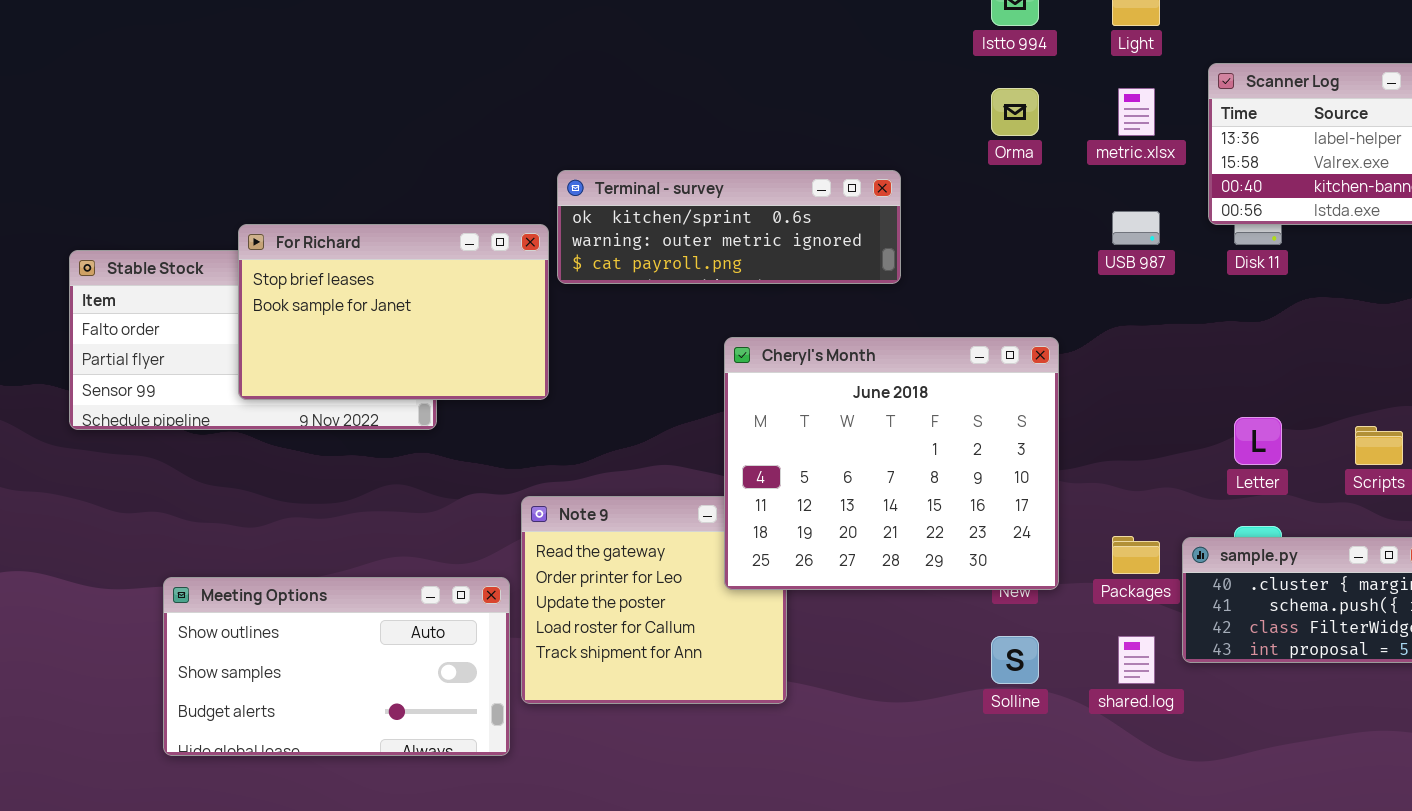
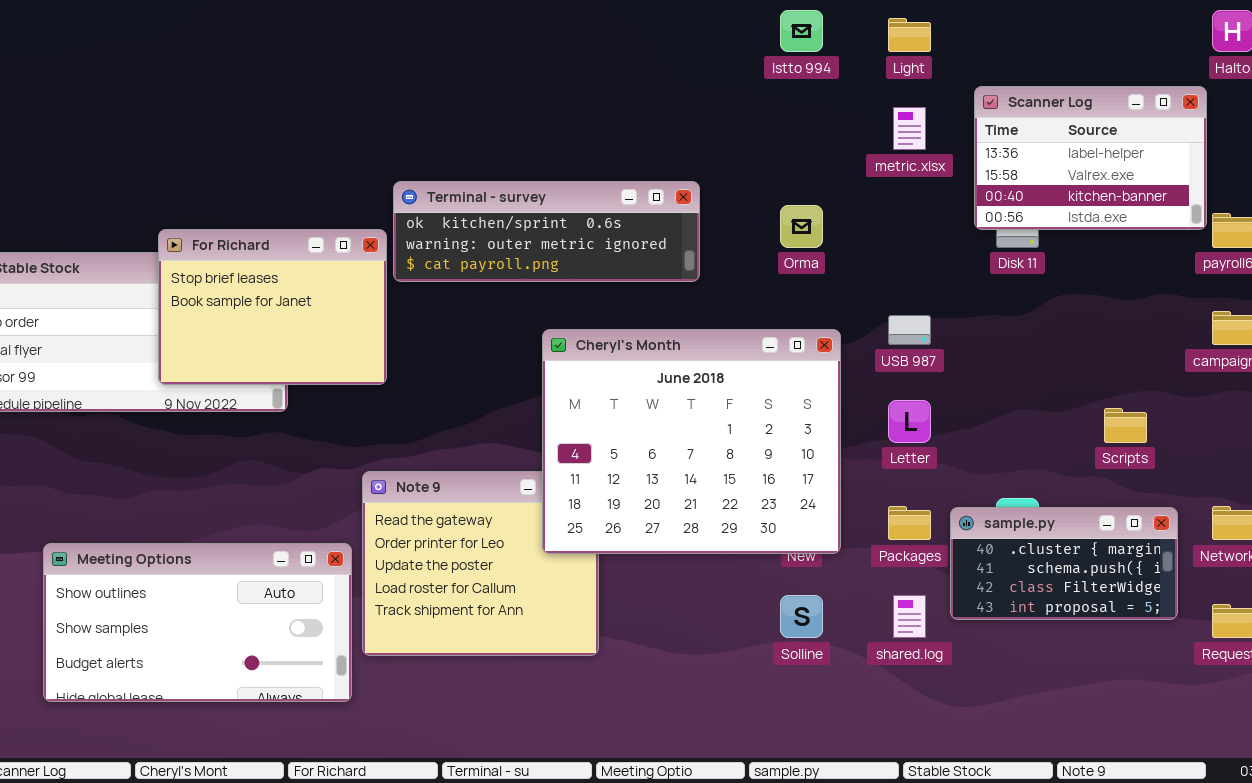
Orma: [991,88,1039,136] -> [780,205,823,248], moved
USB 987: [1112,211,1160,245] -> [888,315,931,345], moved
For Richard: [238,224,549,400] -> [158,229,387,385], resized
Letter: [1234,417,1282,465] -> [888,400,931,443], moved

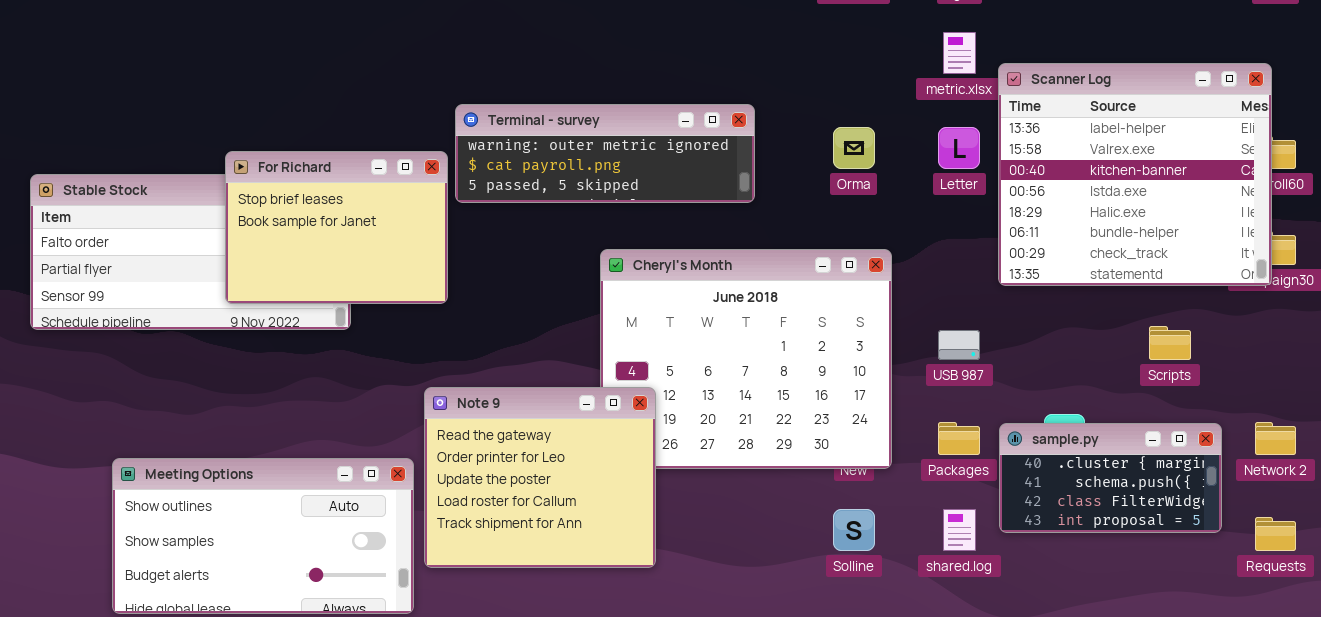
Scanner Log: [974,86,1207,230] -> [998,63,1272,286], moved, resized
Terminal - survey: [393,181,700,282] -> [455,104,755,203], scrolled down 1 row
USB 987: [888,315,931,345] -> [938,330,980,360], moved
Letter: [888,400,931,443] -> [938,127,980,169], moved
Note 9: [362,471,599,656] -> [424,387,656,568], raised

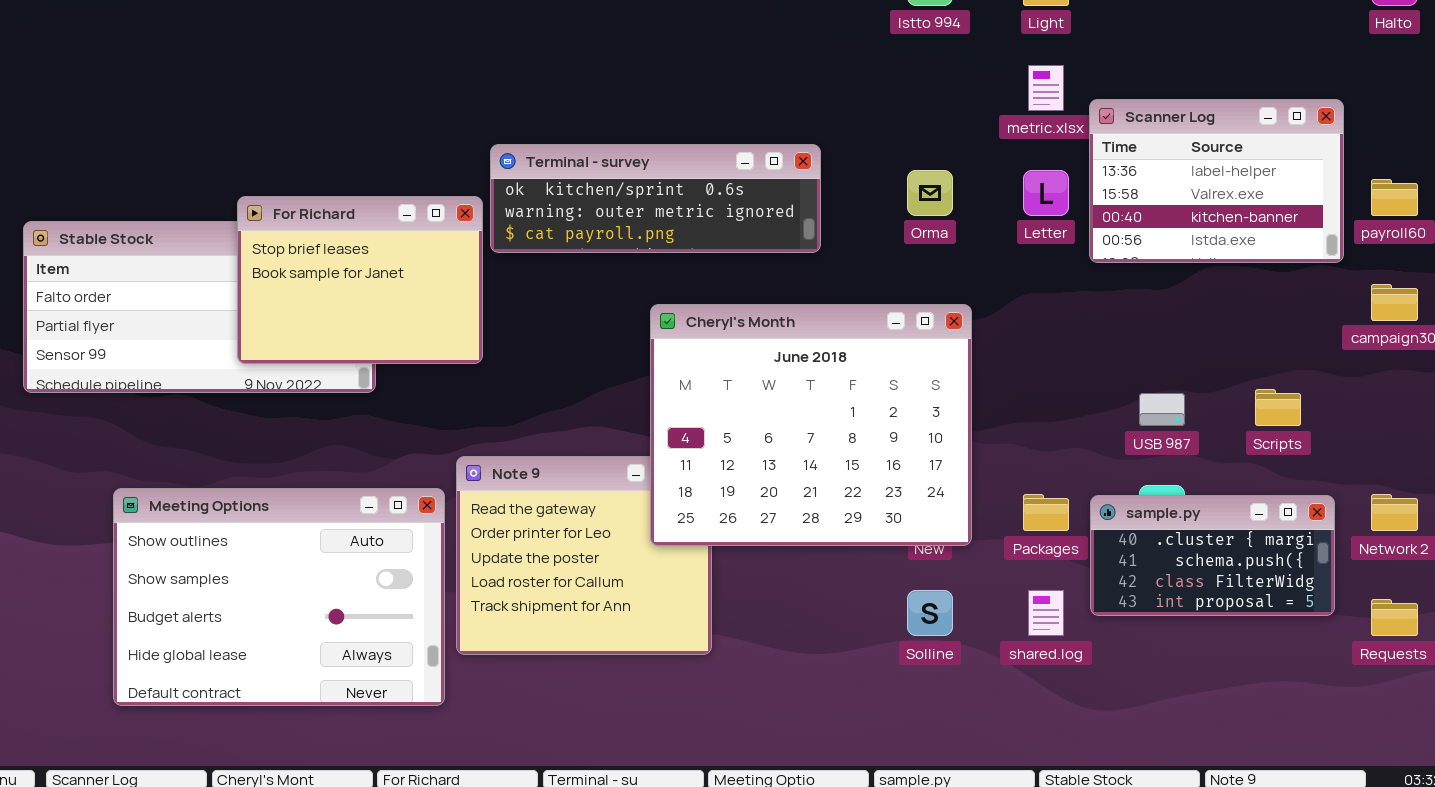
Scanner Log: [998,63,1272,286] -> [1089,99,1344,263], resized
Terminal - survey: [455,104,755,203] -> [490,144,821,253], scrolled up 1 row
Cheryl's Month: [600,249,892,469] -> [650,304,972,546], raised
USB 987: [938,330,980,360] -> [1139,393,1185,426], moved
Meeting Options: [112,458,414,614] -> [113,488,445,706], resized

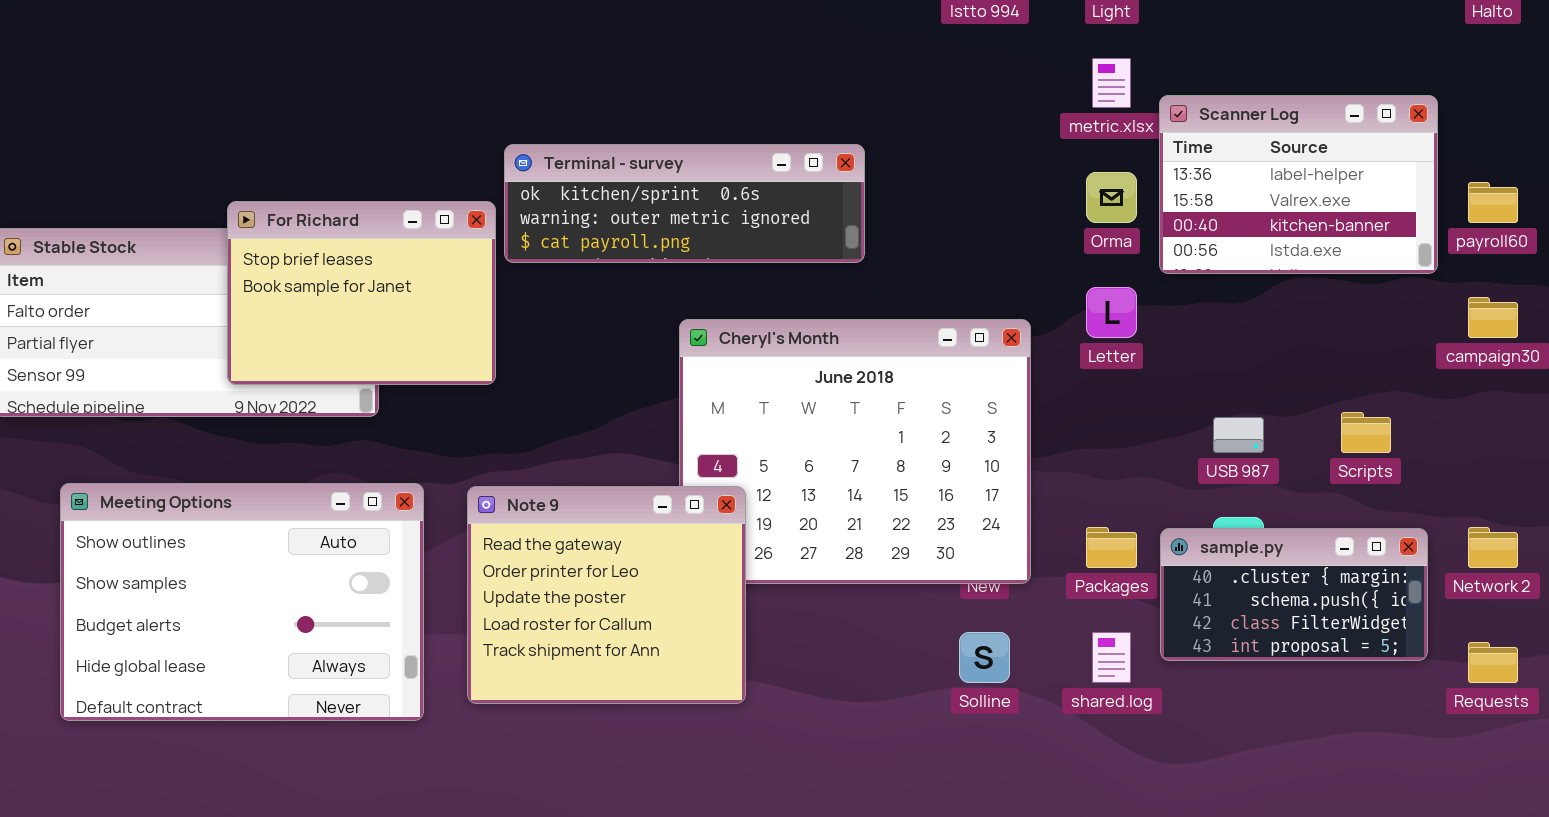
Orma: [907,170,953,216] -> [1086,172,1137,223], moved
Letter: [1023,170,1069,216] -> [1086,287,1137,338], moved
Note 9: [456,456,712,655] -> [467,486,746,704], raised
Meeting Options: [113,488,445,706] -> [60,483,424,721], moved

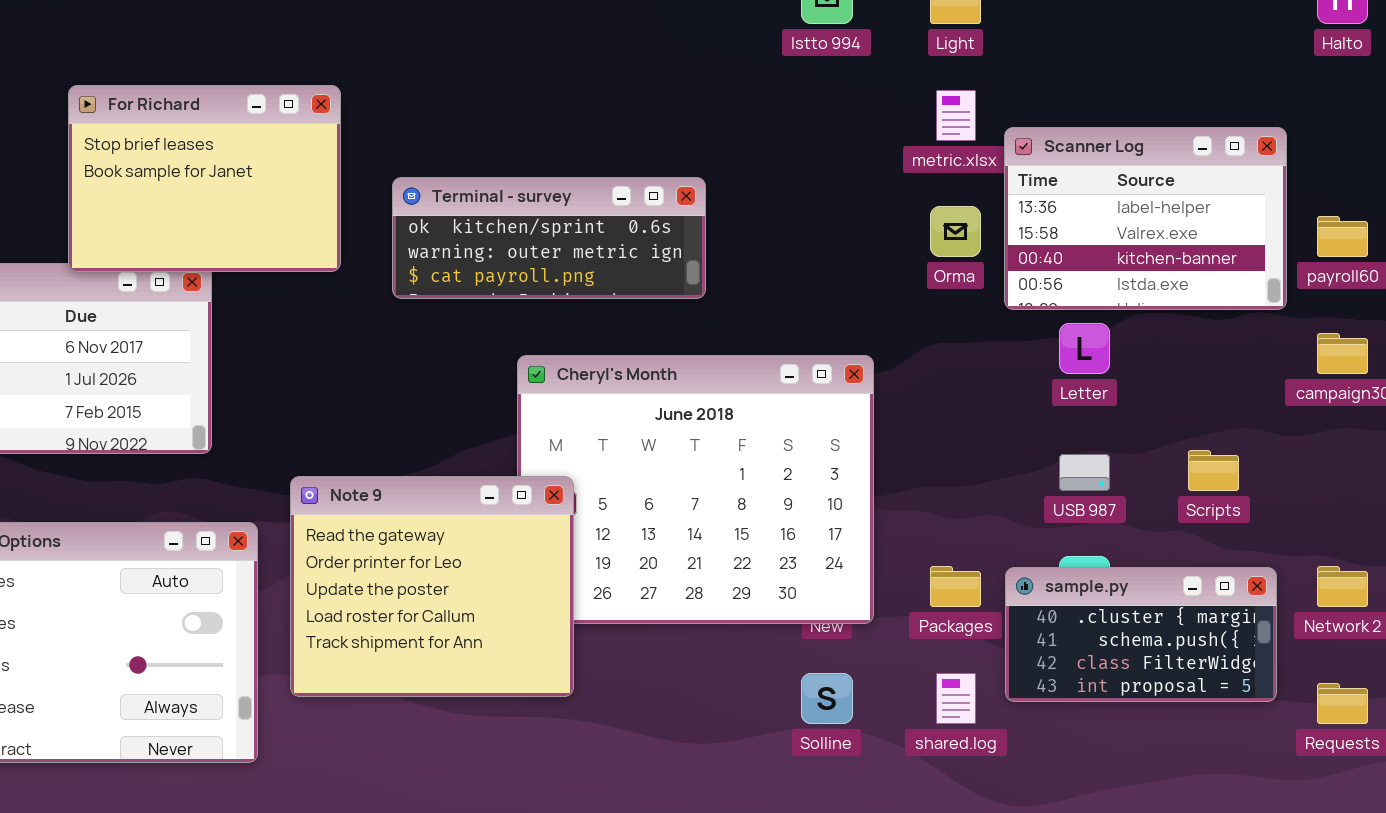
Terminal - survey: [504,144,865,263] -> [392,177,706,299], resized
For Richard: [227,201,496,385] -> [68,85,341,272], moved
Letter: [1086,287,1137,338] -> [1059,323,1110,374], moved
Note 9: [467,486,746,704] -> [290,476,574,697], moved

